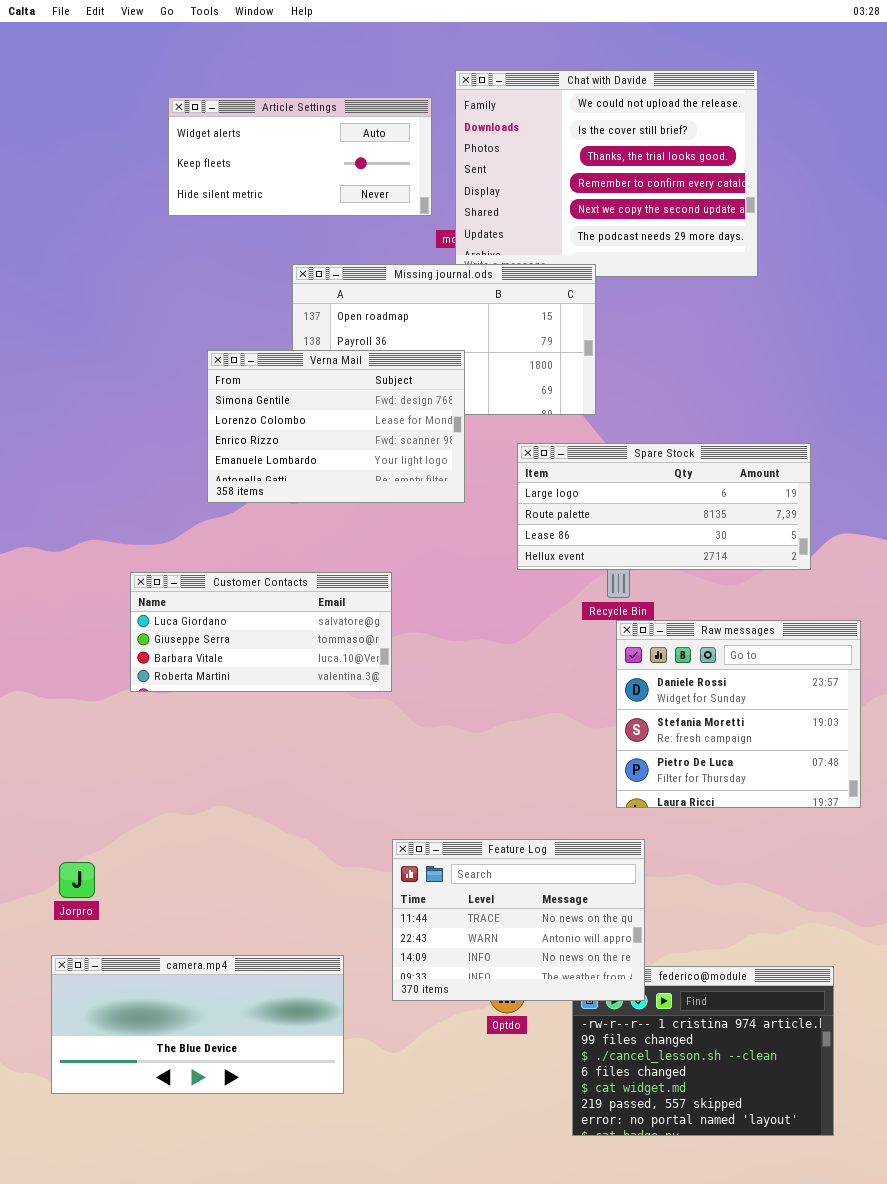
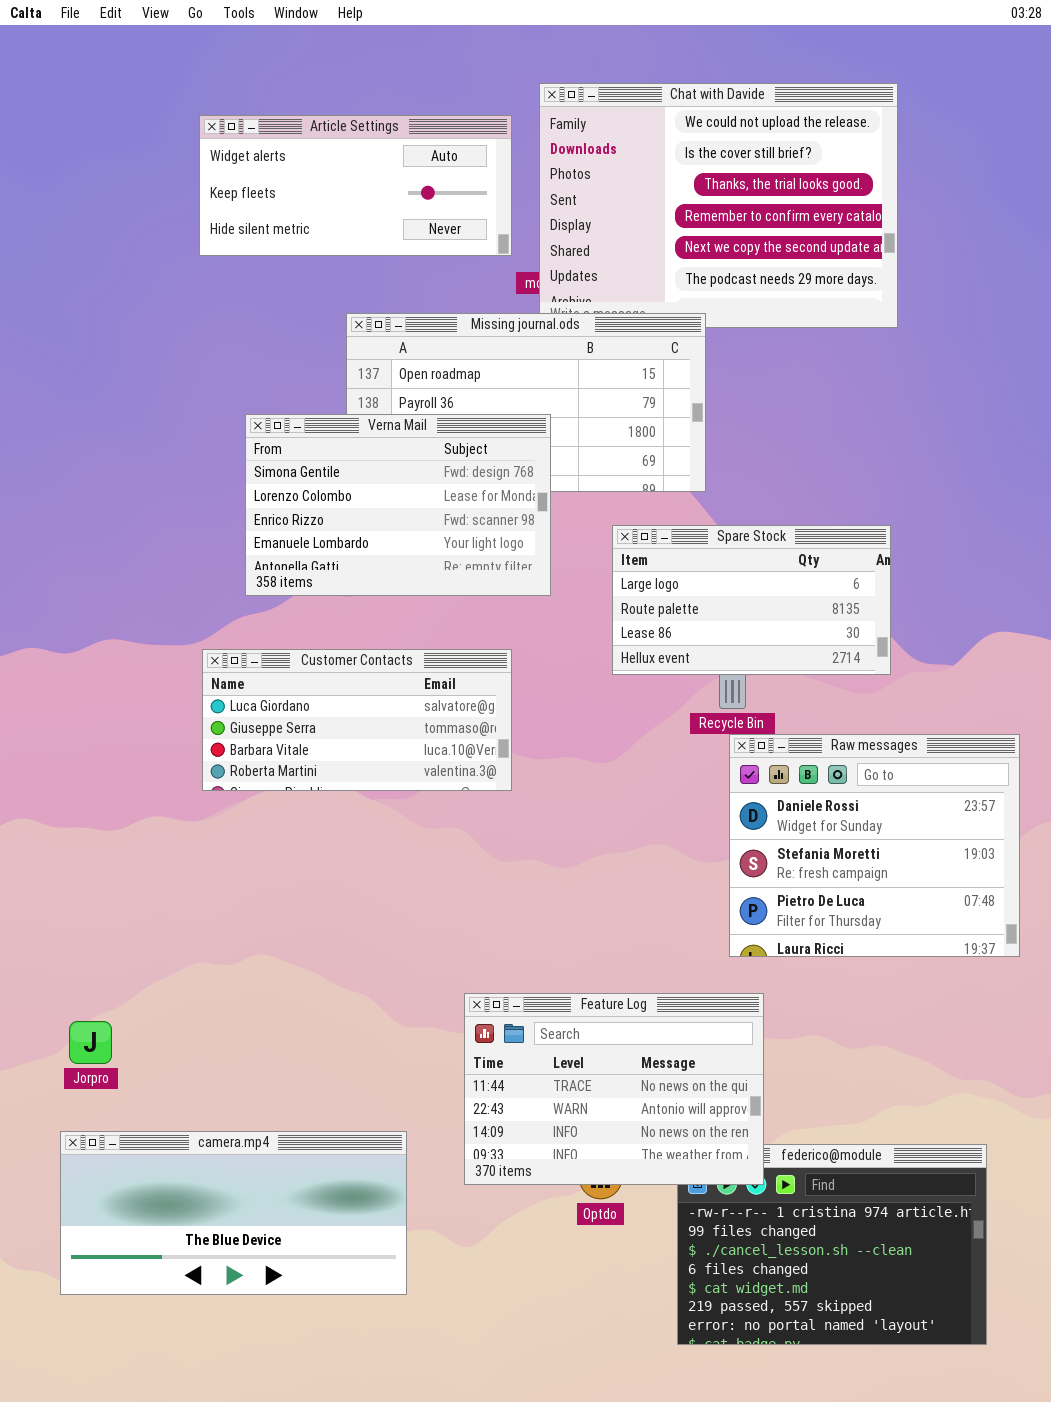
Spare Stock: [517,443,811,570] -> [612,525,891,675], resized
Customer Contacts: [130,572,392,692] -> [202,649,512,791], moved

